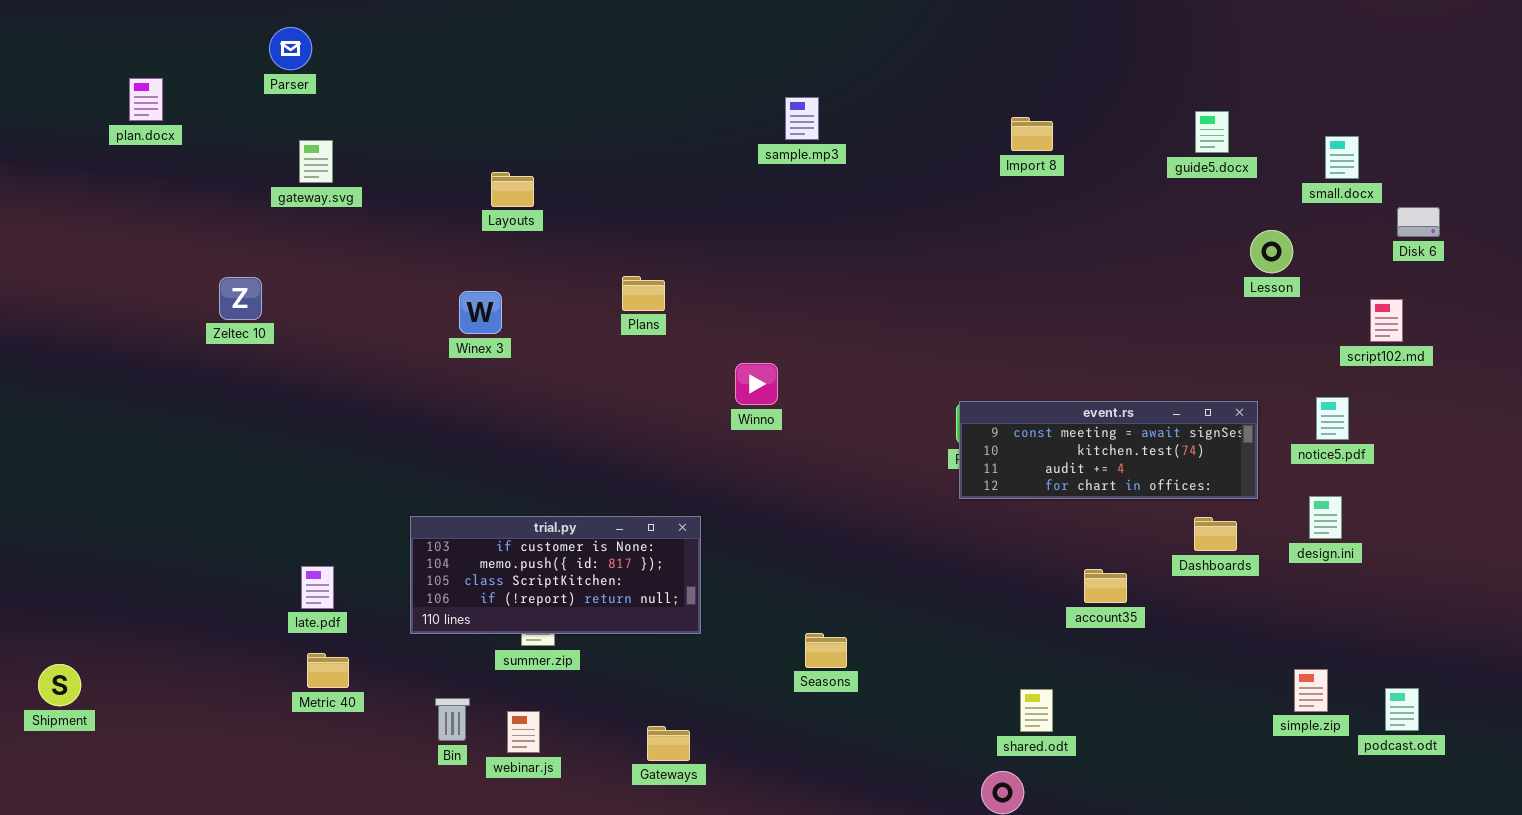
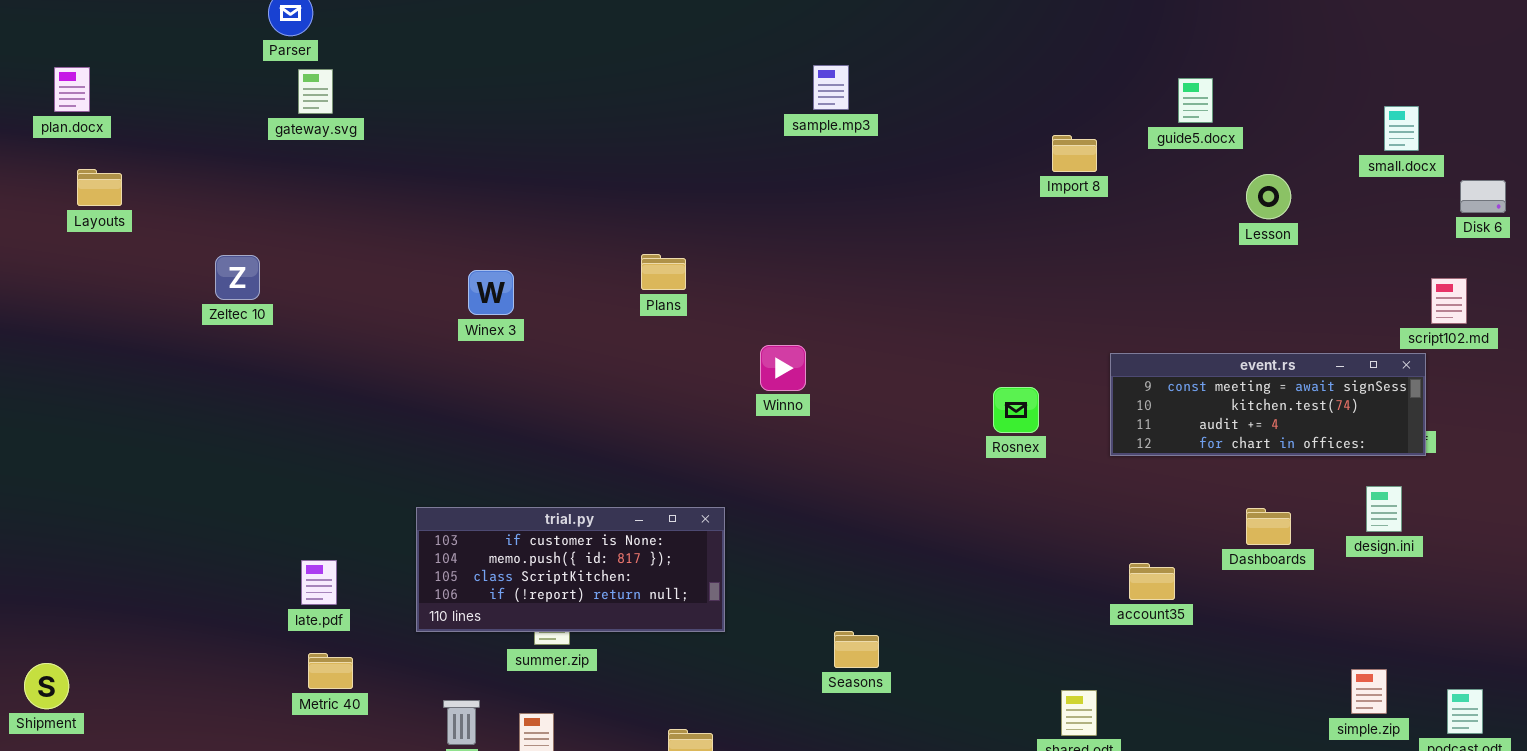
plan.docx: [129,78,163,121] -> [54,67,90,112], moved
guide5.docx: [1195,111,1229,153] -> [1178,78,1213,123], moved
Import 8: [1011,117,1053,151] -> [1052,135,1097,172], moved
gateway.svg: [299,140,333,183] -> [298,69,333,114], moved
Layouts: [491,172,534,207] -> [77,169,122,206], moved
Lesson: [1250,230,1293,273] -> [1246,174,1291,219], moved
event.rs: [959,401,1258,499] -> [1110,353,1426,456], moved

